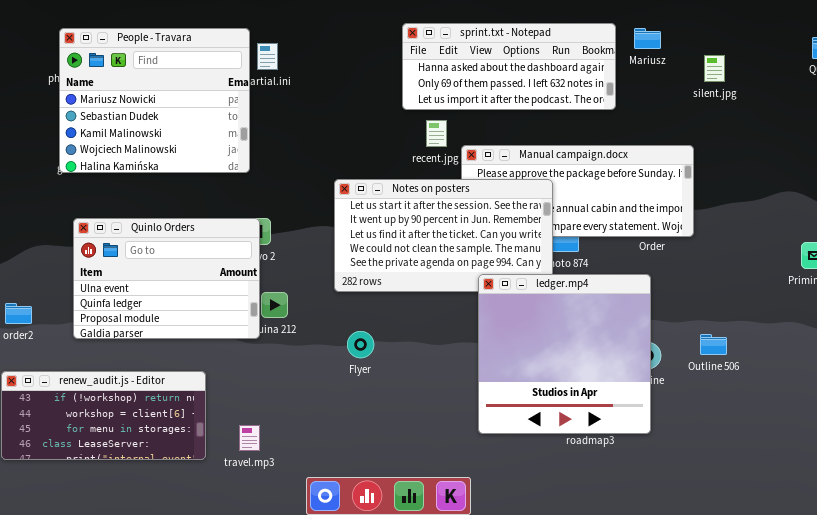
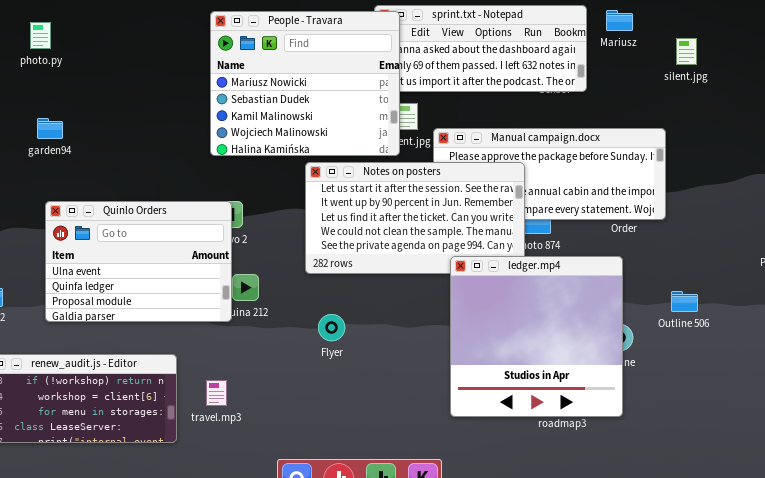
People - Travara: [59,28,250,173] -> [210,11,400,156], moved
Outline 506: [700,334,727,355] -> [671,291,698,312], moved
travel.mp3: [239,425,260,451] -> [206,380,227,406], moved

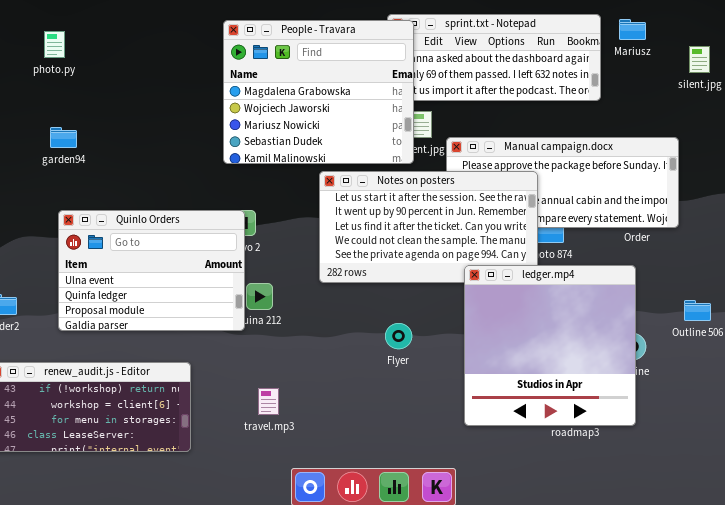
People - Travara: [210,11,400,156] -> [223,20,414,164], scrolled up 2 rows
Flyer: [318,314,345,341] -> [385,323,412,349], moved
travel.mp3: [206,380,227,406] -> [258,388,279,415], moved

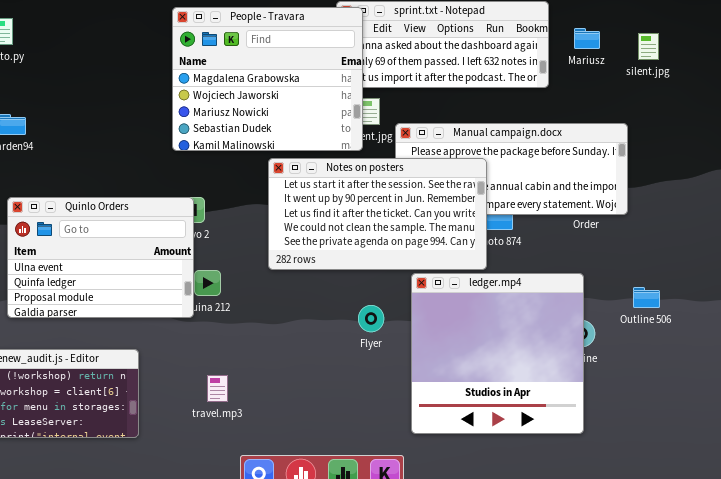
Mariusz: [619,19,646,40] -> [574,28,600,49], moved
ledger.mp4: [464,265,636,426] -> [411,273,584,434], moved
Flyer: [385,323,412,349] -> [358,305,384,332], moved

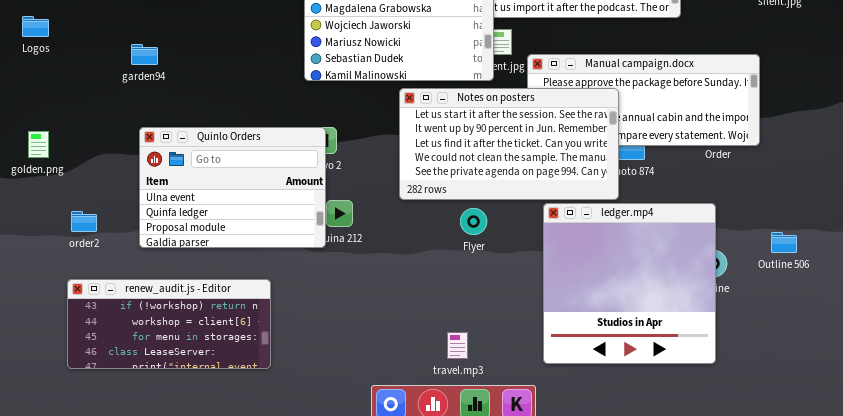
Outline 506: [633,287,660,308] -> [771,232,797,253], moved
Flyer: [358,305,384,332] -> [460,208,487,235], moved
travel.mp3: [207,375,228,402] -> [447,332,468,359], moved

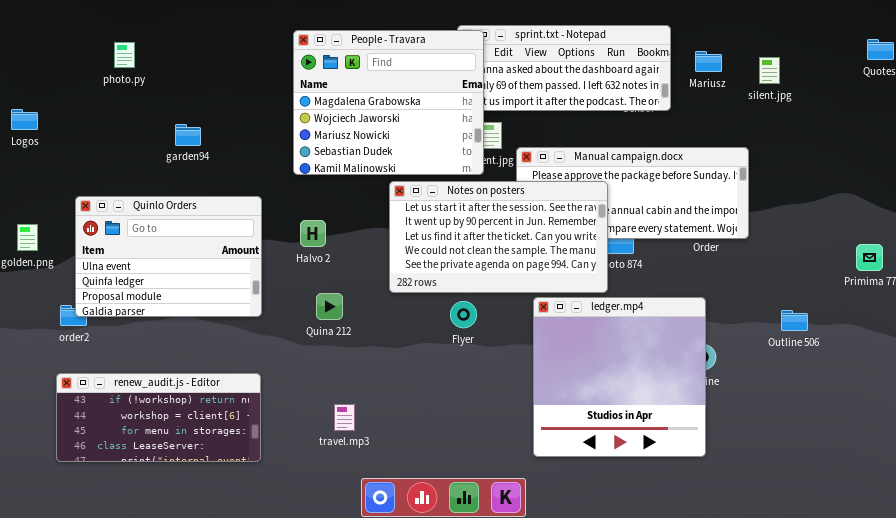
garden94: [131,44,158,65] -> [175,124,201,146], moved
Quinlo Orders: [139,127,326,248] -> [75,196,262,317], moved
Outline 506: [771,232,797,253] -> [781,310,808,331], moved
travel.mp3: [447,332,468,359] -> [334,404,355,431], moved

